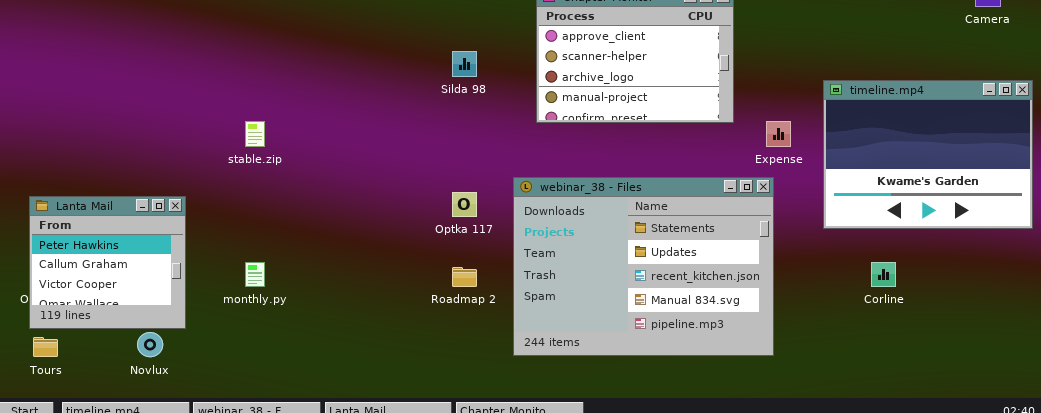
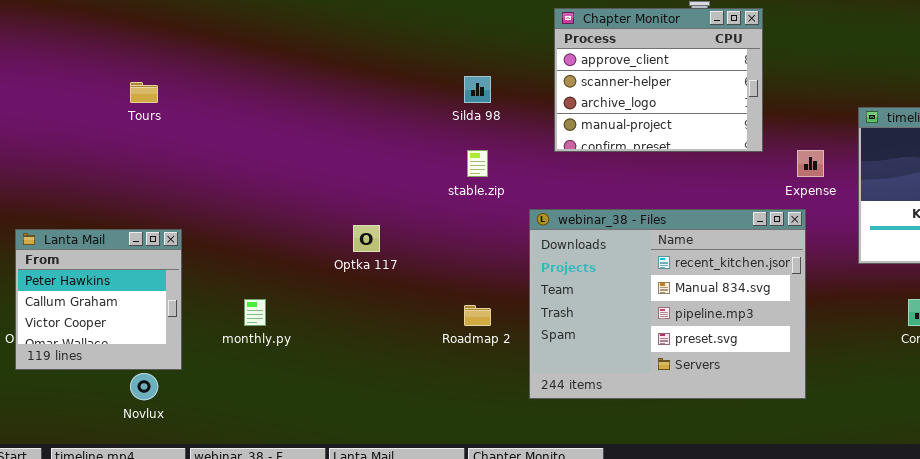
stable.zip: [245,121,265,147] -> [467,150,488,177], moved
webinar_38 - Files: [513,177,774,356] -> [529,209,806,399], scrolled down 2 rows
Optka 117: [452,192,477,217] -> [353,225,380,252], moved
Tours: [33,337,58,357] -> [130,82,158,103], moved

